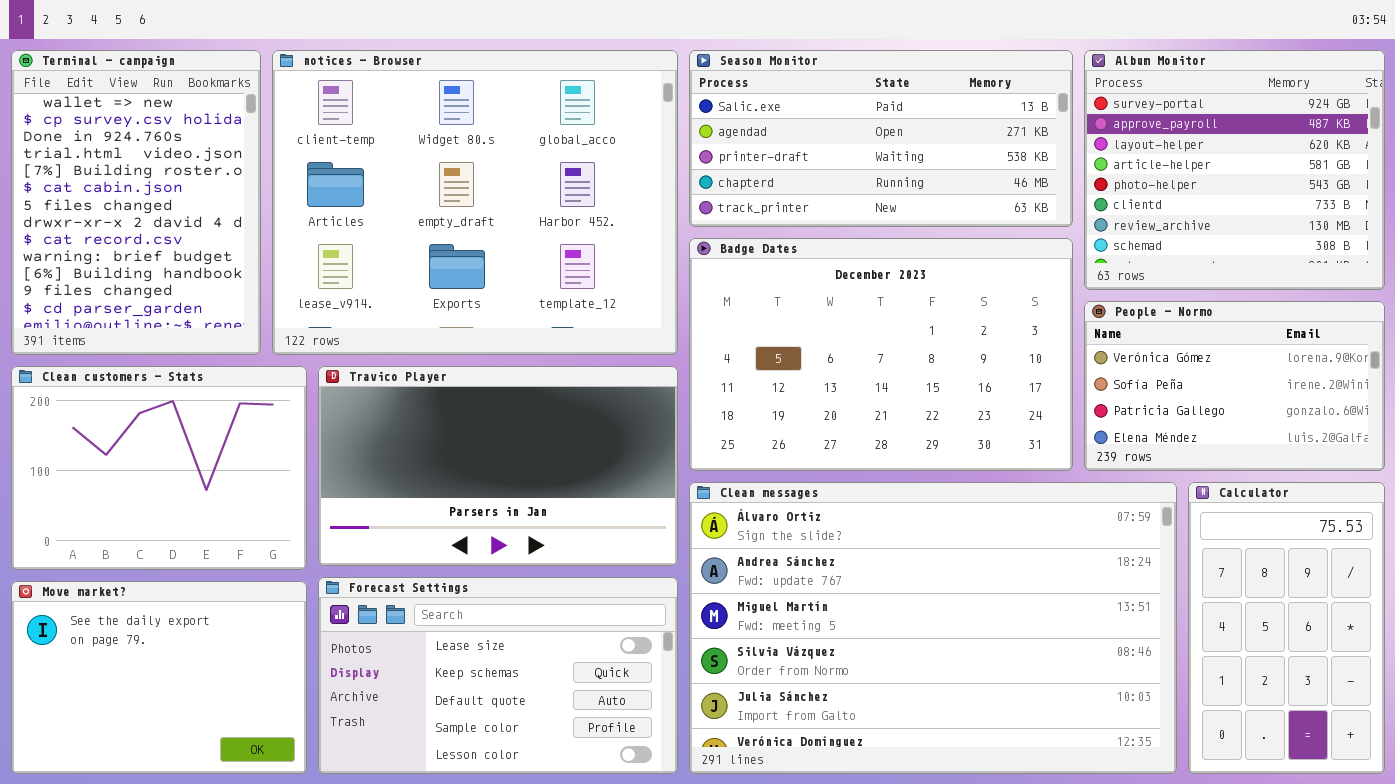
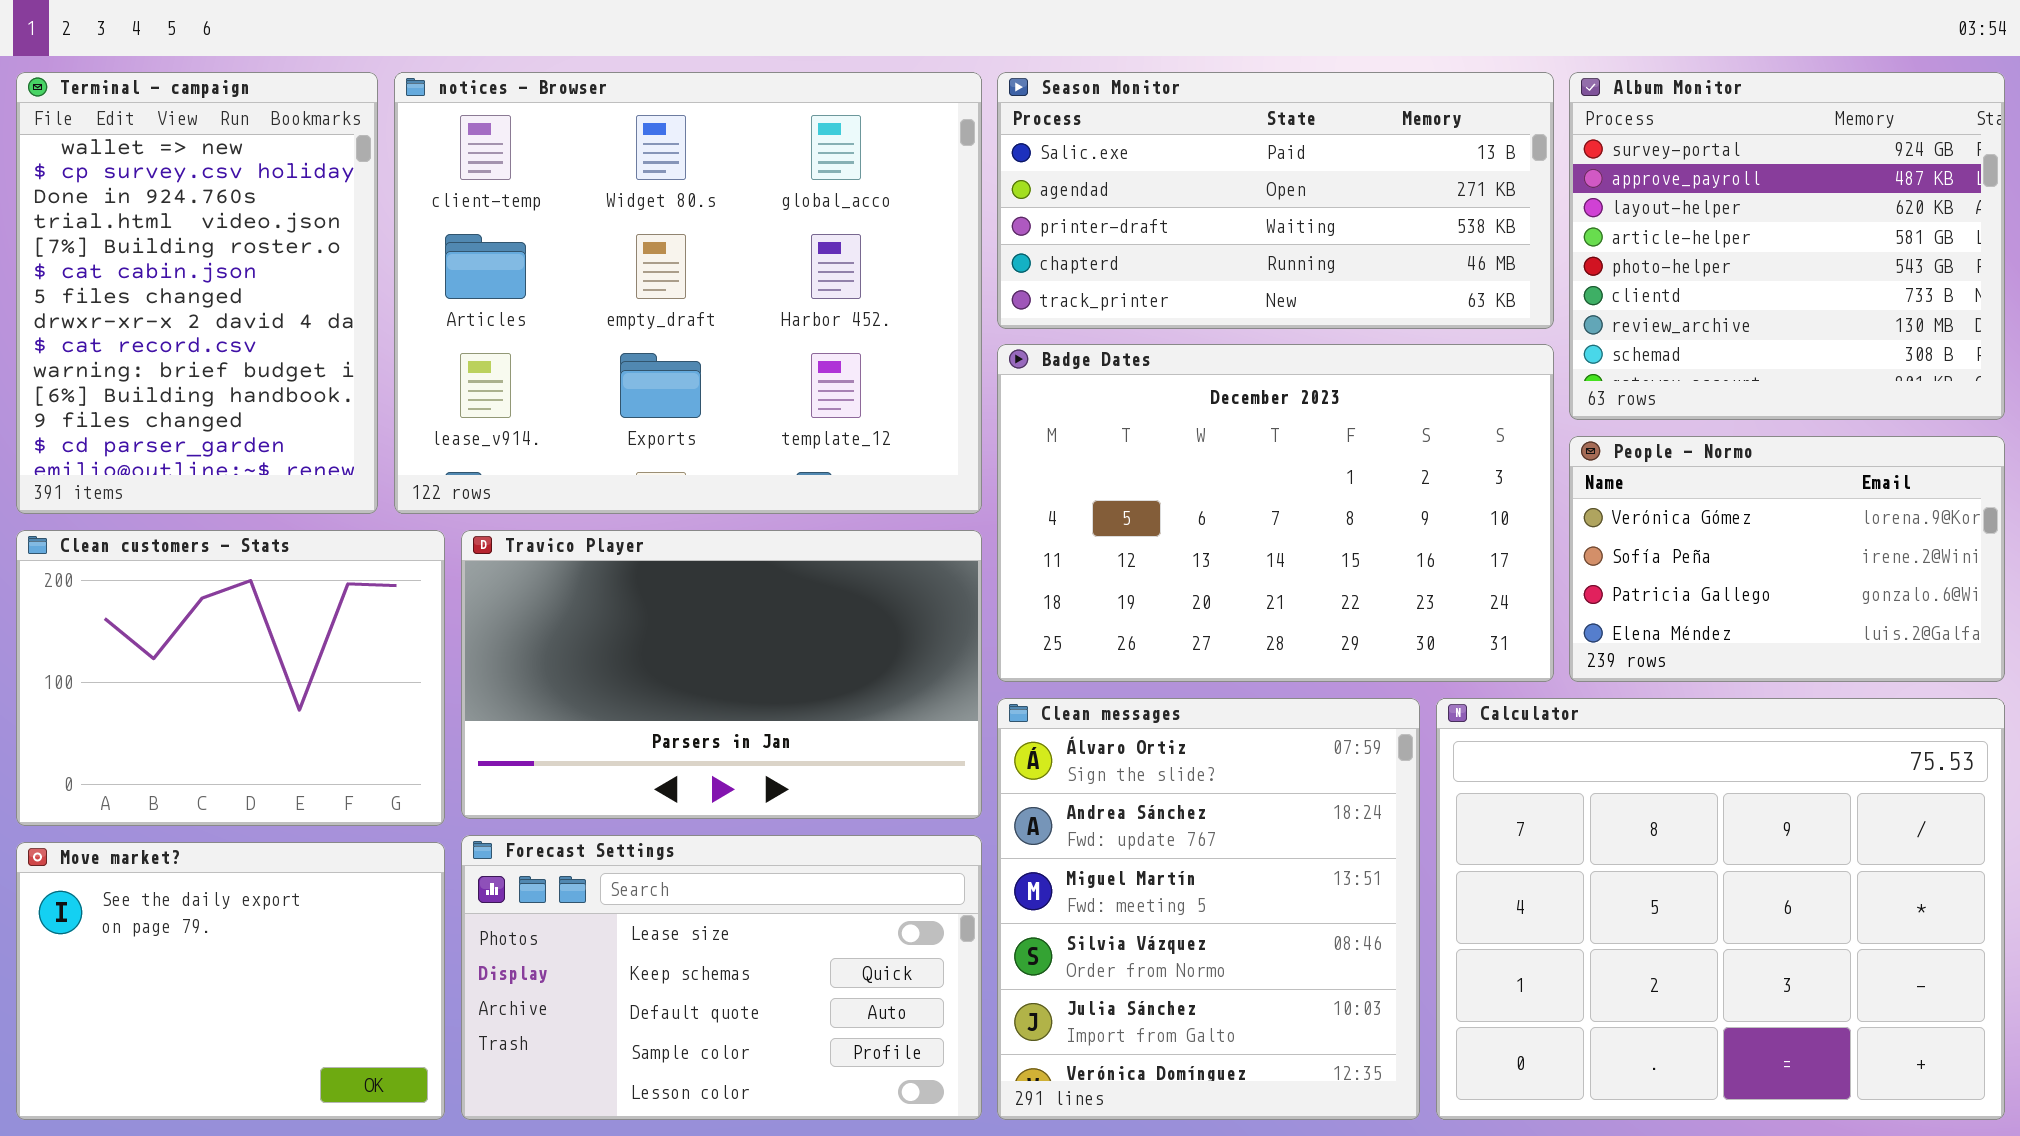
Clean messages: [689,482,1177,774] -> [997,698,1420,1120], resized
Calculator: [1188,482,1385,774] -> [1436,698,2005,1120], resized

